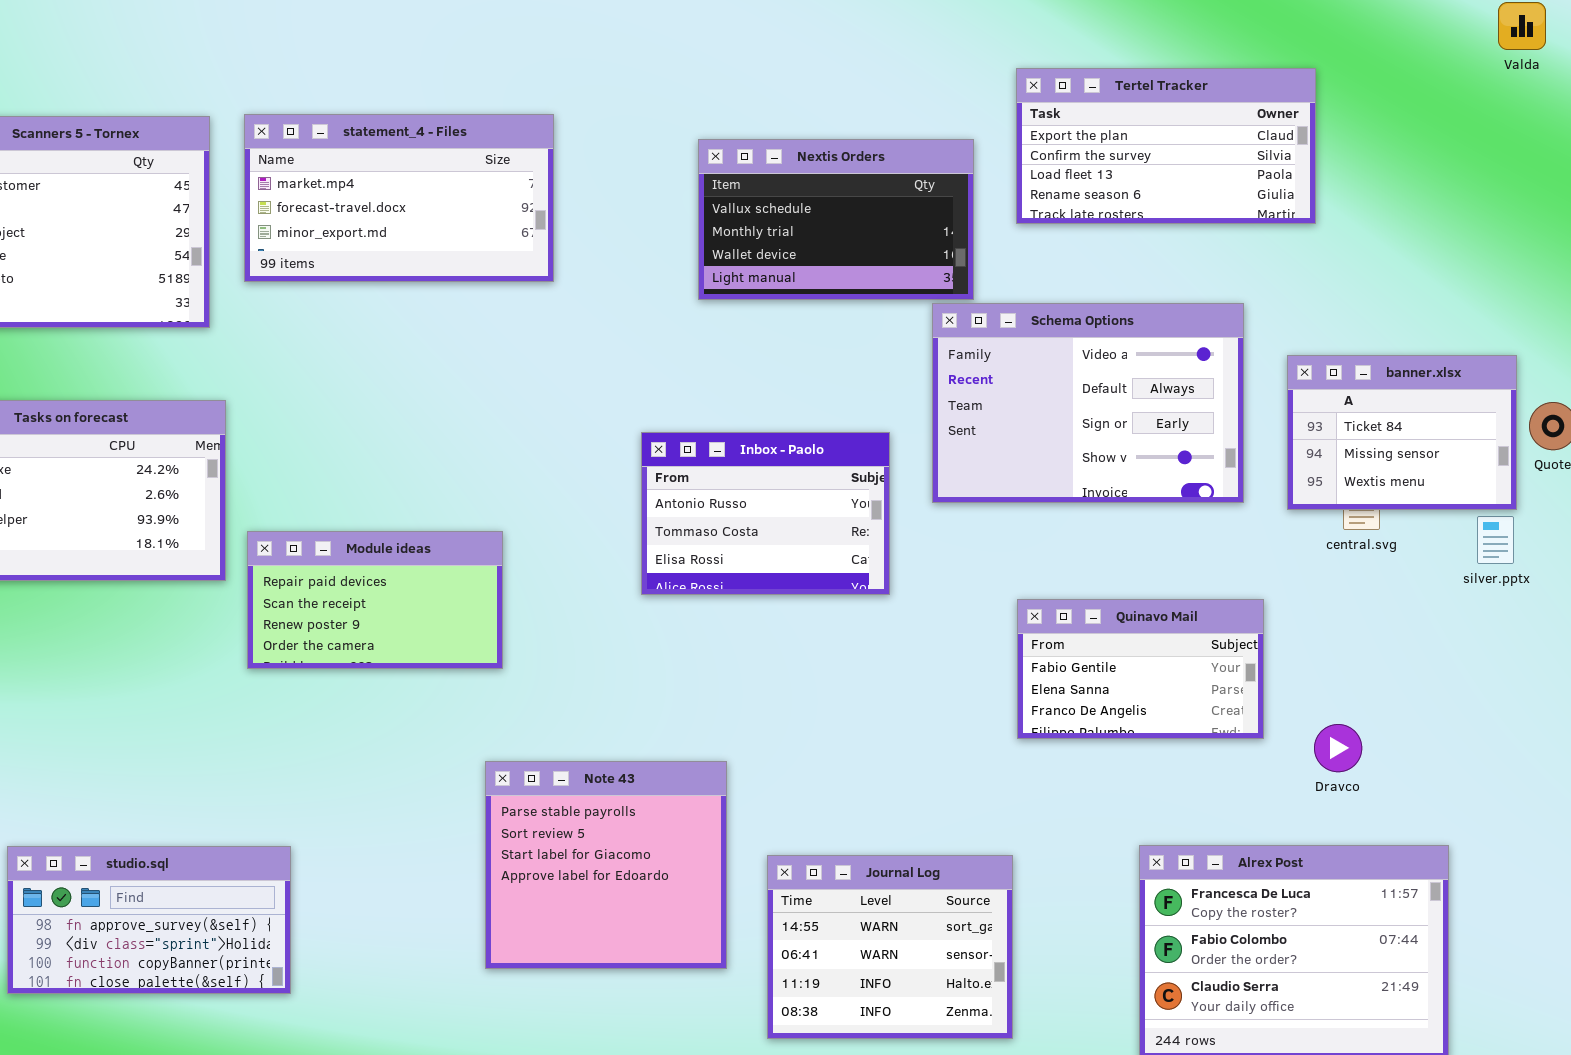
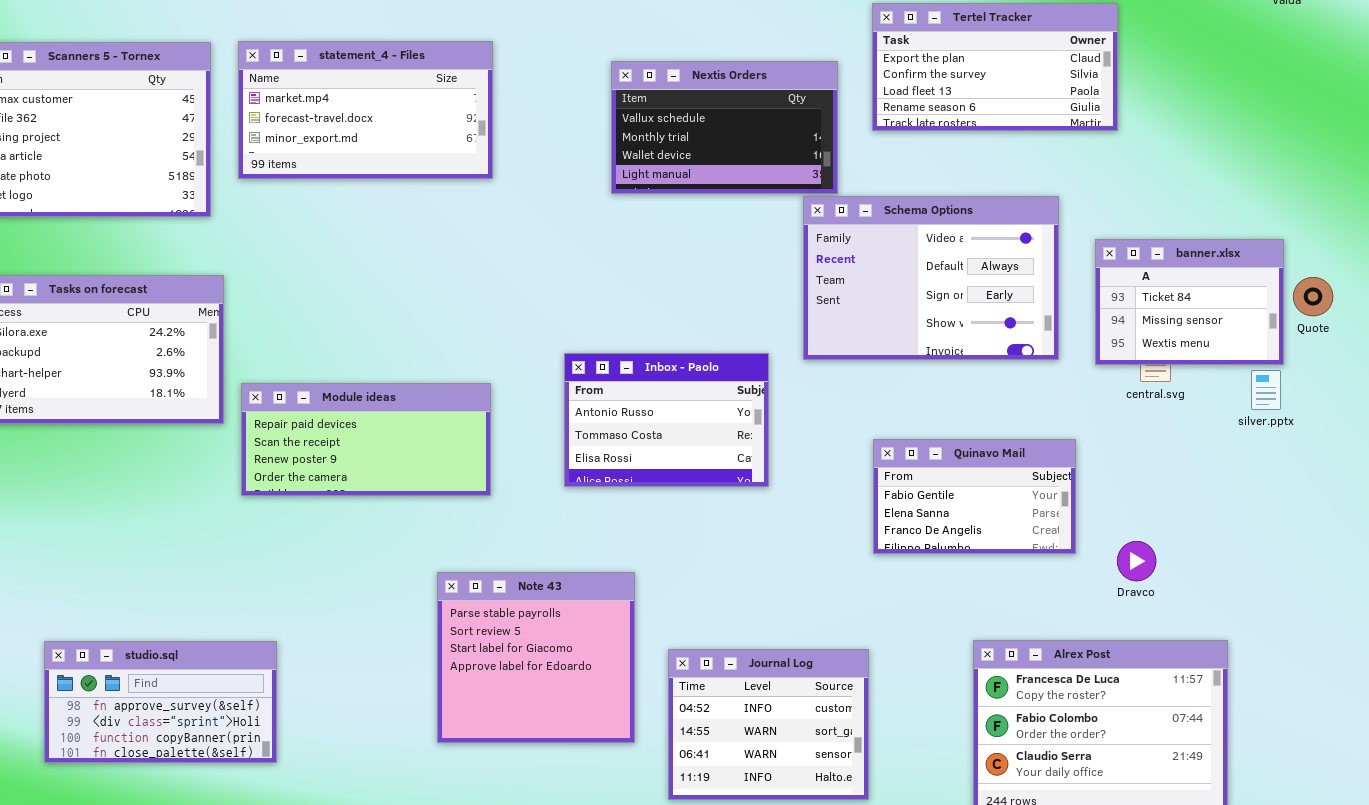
Inbox - Paolo: [641,432,890,595] -> [564,353,769,487], moved
Module ideas: [247,531,503,669] -> [241,383,491,496], resized
Journal Log: [767,855,1013,1039] -> [668,649,869,800], scrolled up 1 row

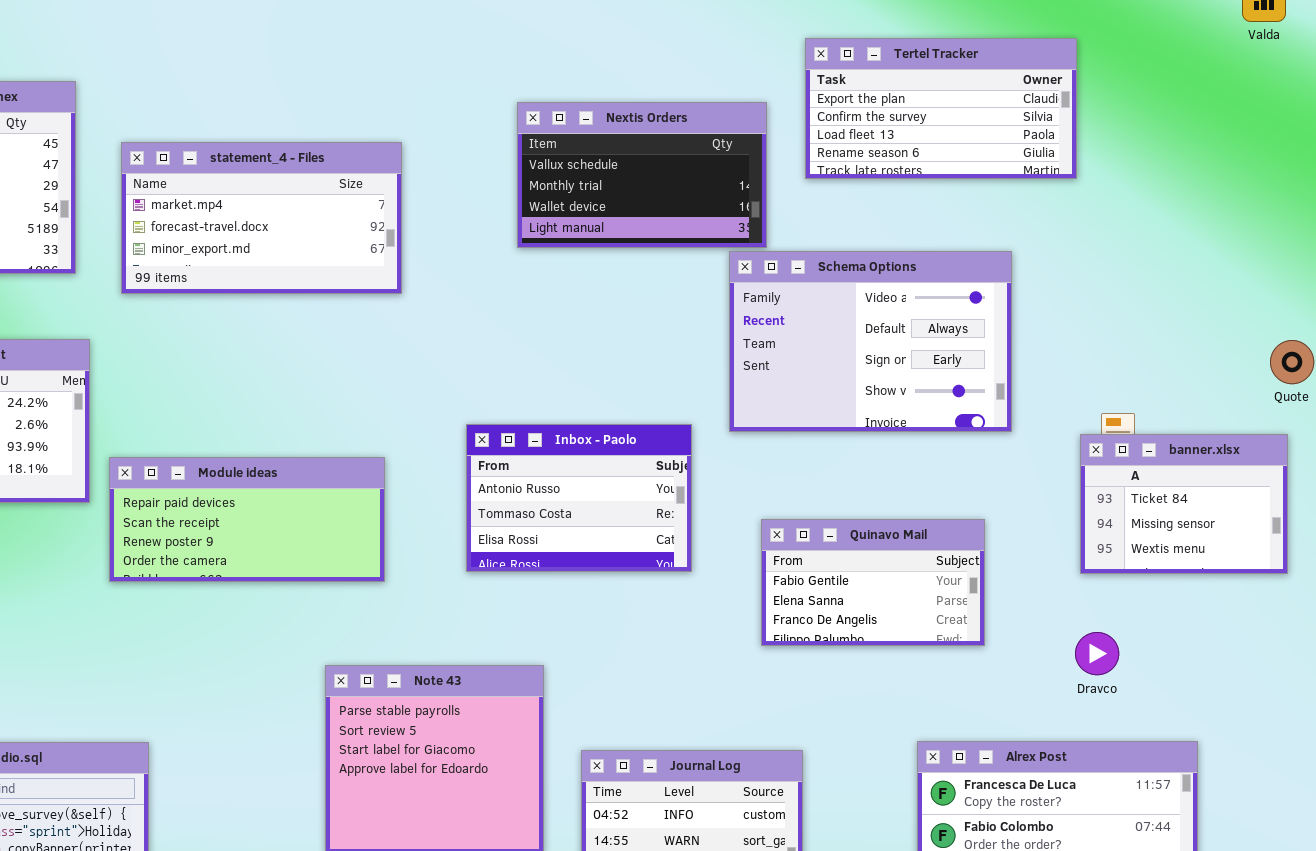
statement_4 - Files: [238,41,493,179] -> [121,142,402,294], moved
banner.xlsx: [1095,239,1284,365] -> [1080,434,1288,574], moved
Quinavo Mail: [873,439,1076,554] -> [761,519,985,646], moved

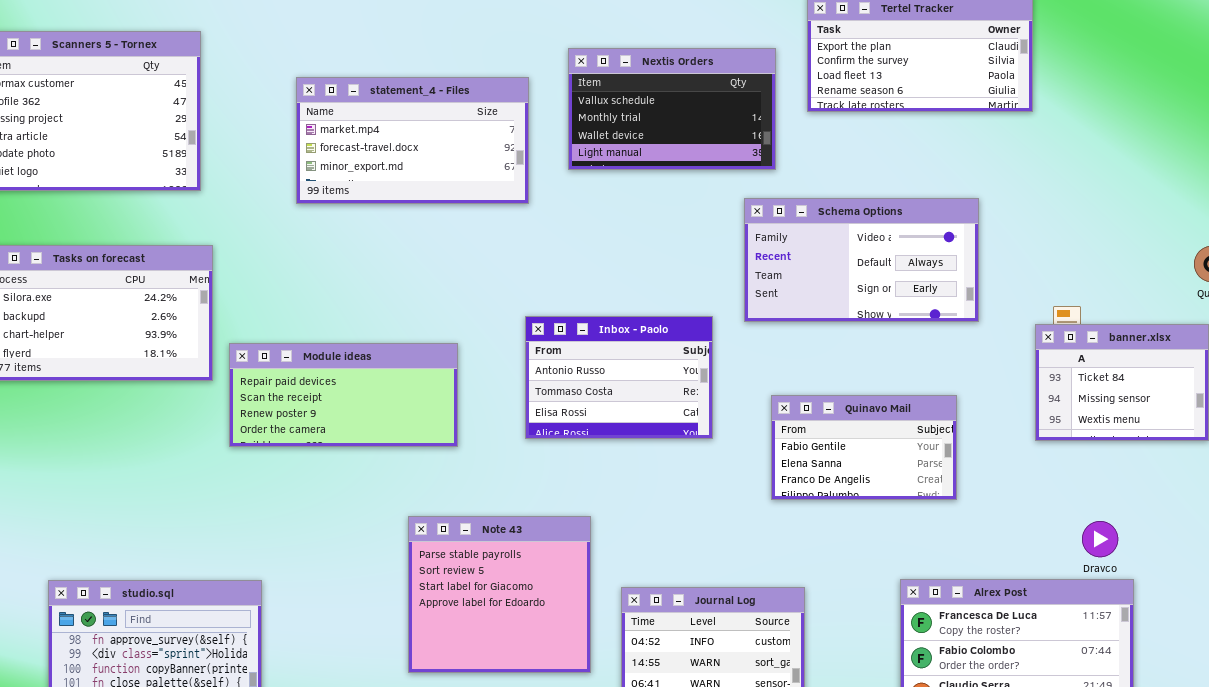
statement_4 - Files: [121,142,402,294] -> [296,77,529,204], moved
Schema Options: [729,251,1012,432] -> [744,198,979,322], resized
Dravco: [1075,632,1119,675] -> [1082,521,1118,557], moved

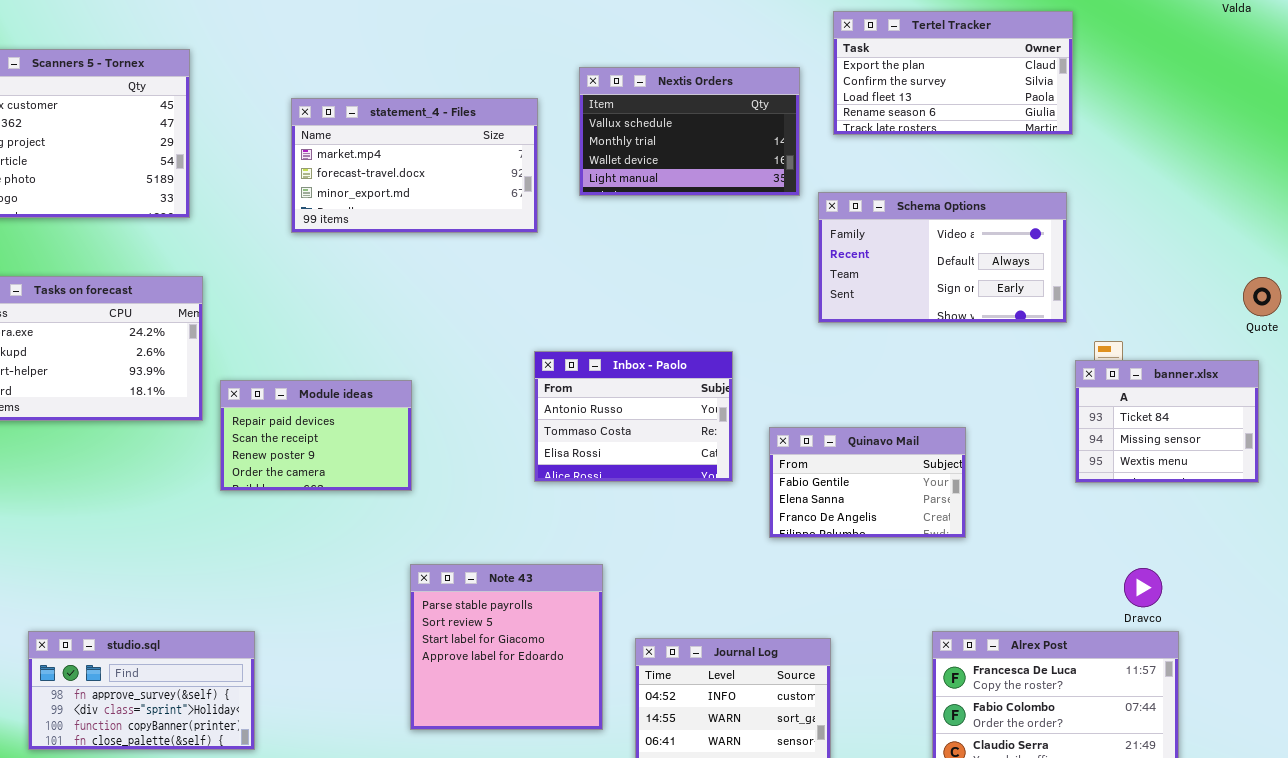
Schema Options: [744,198,979,322] -> [818,192,1067,323], moved
Module ideas: [229,343,458,447] -> [220,380,412,491], resized
Quinavo Mail: [771,395,957,500] -> [769,427,966,538], moved

